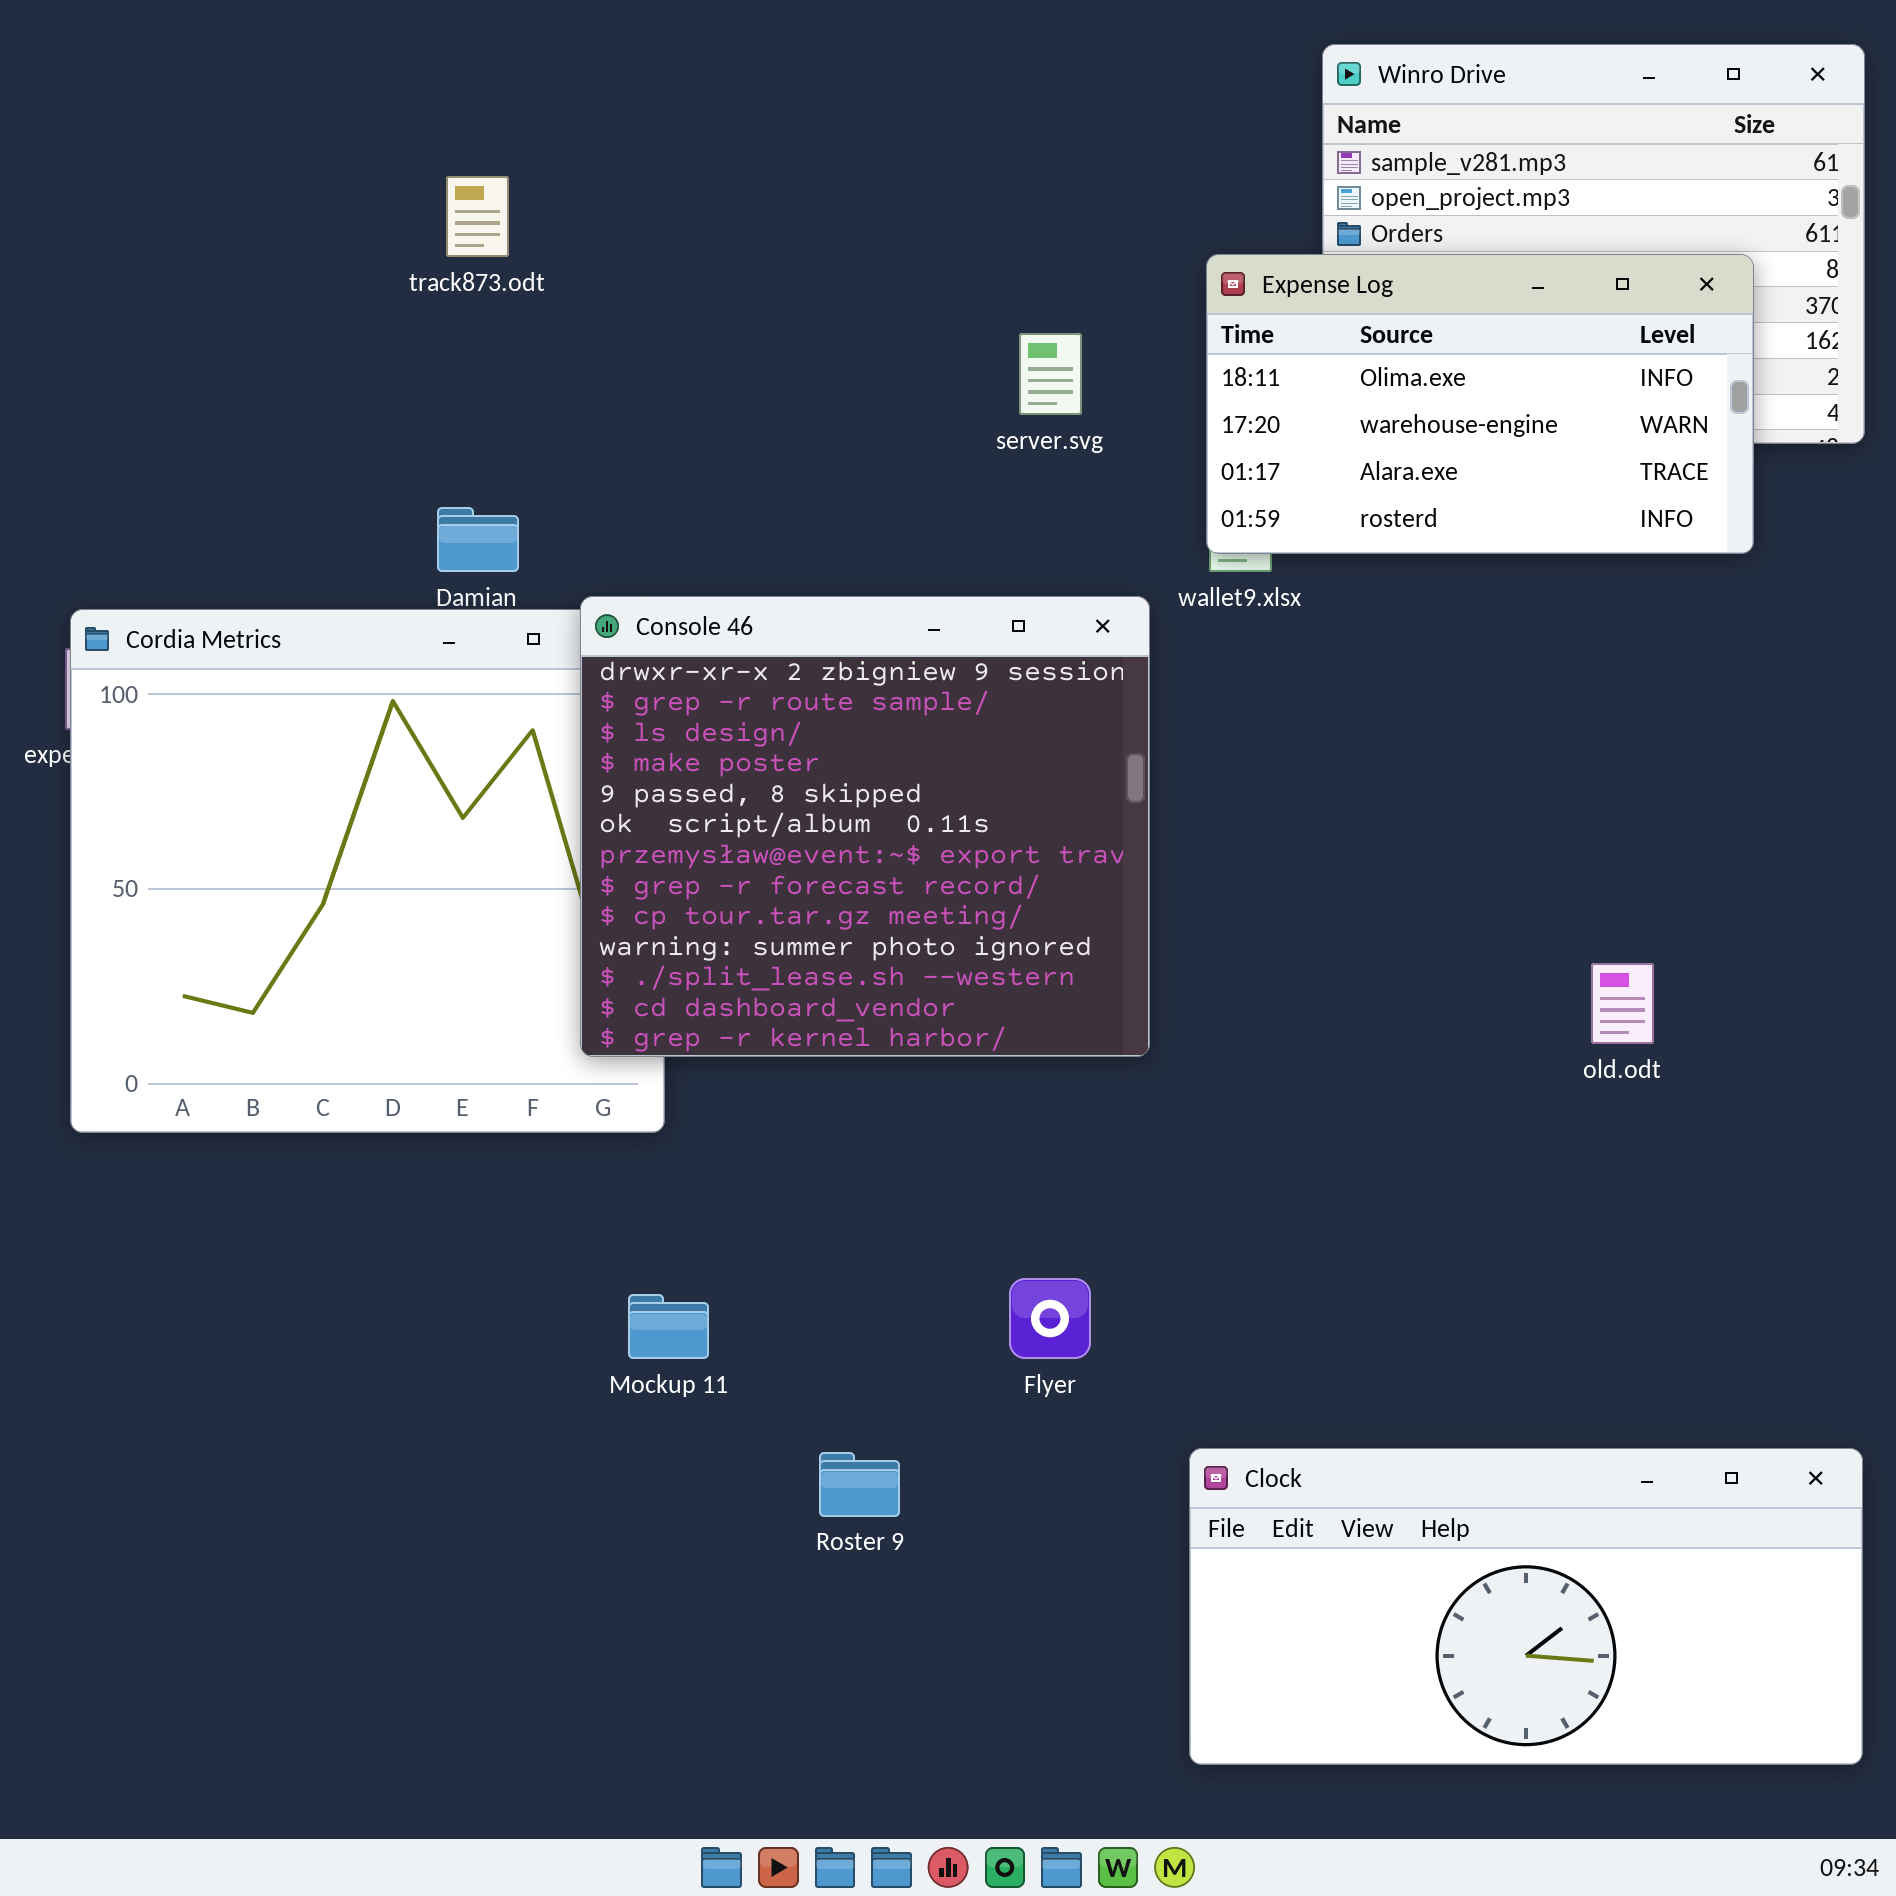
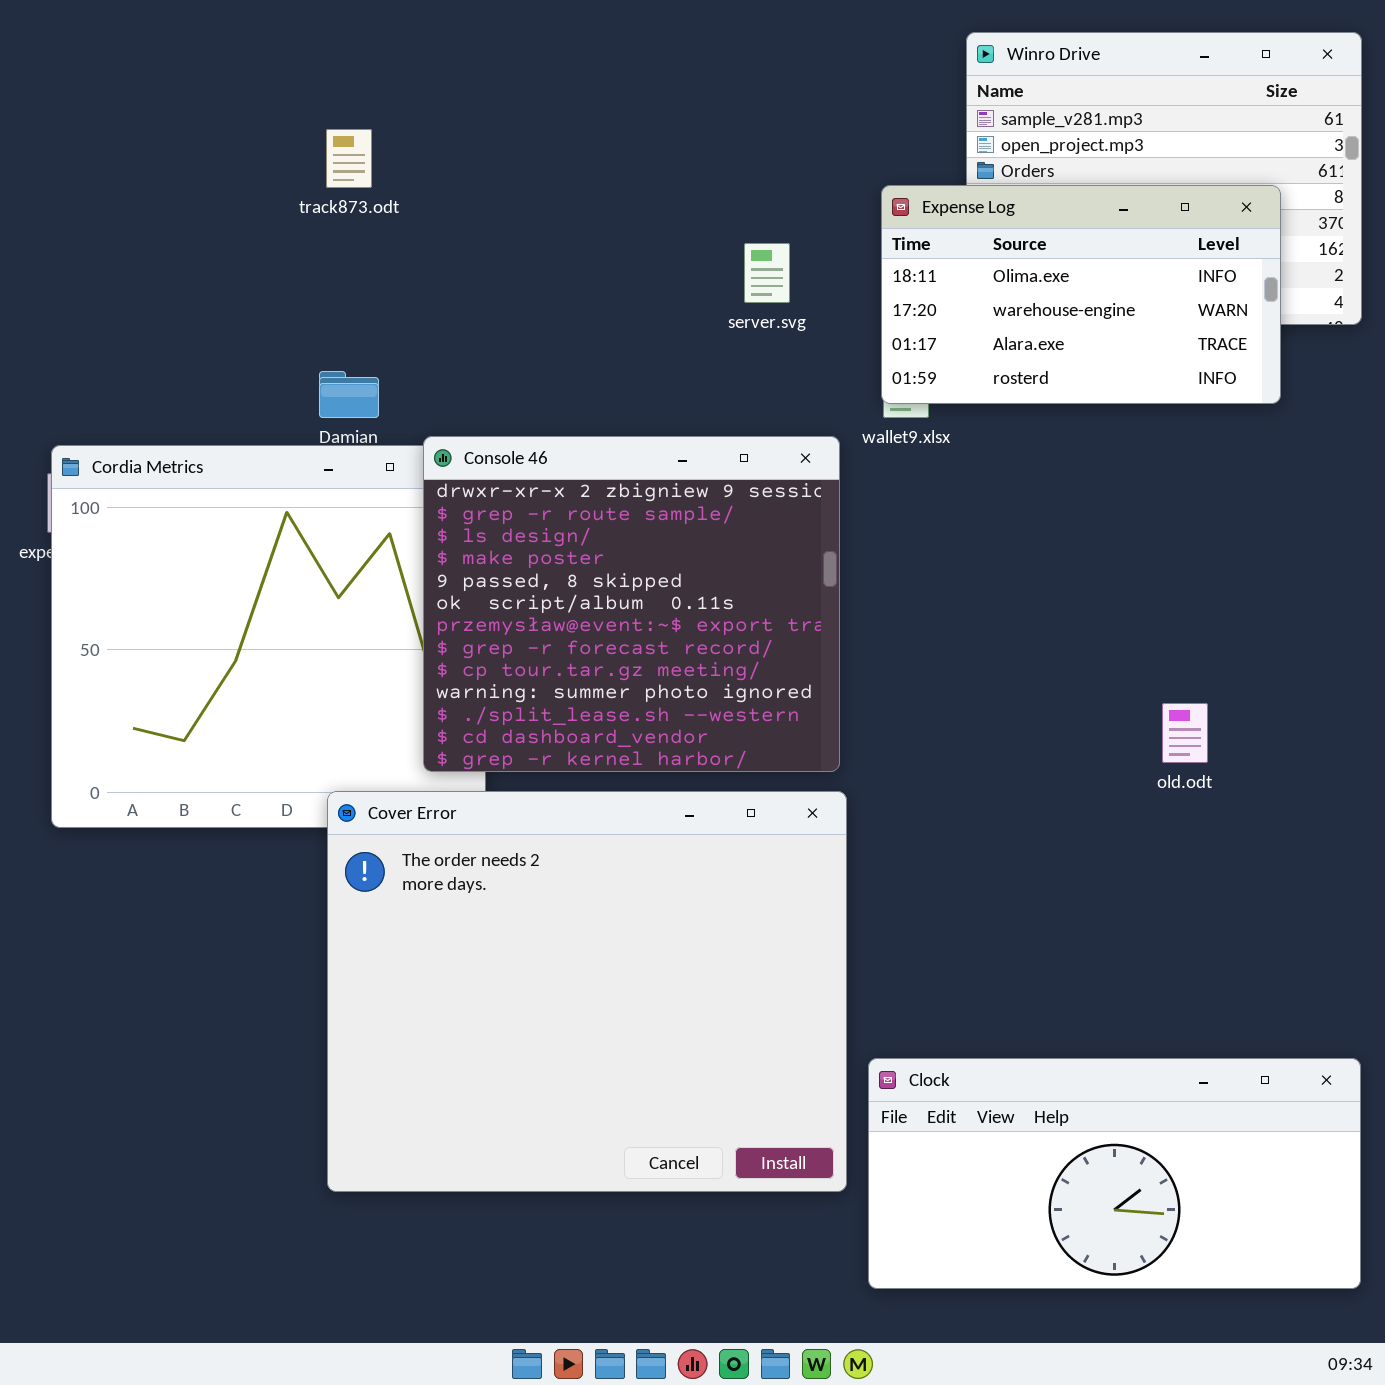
Cover Error: none -> [327,791,847,1192], opened

